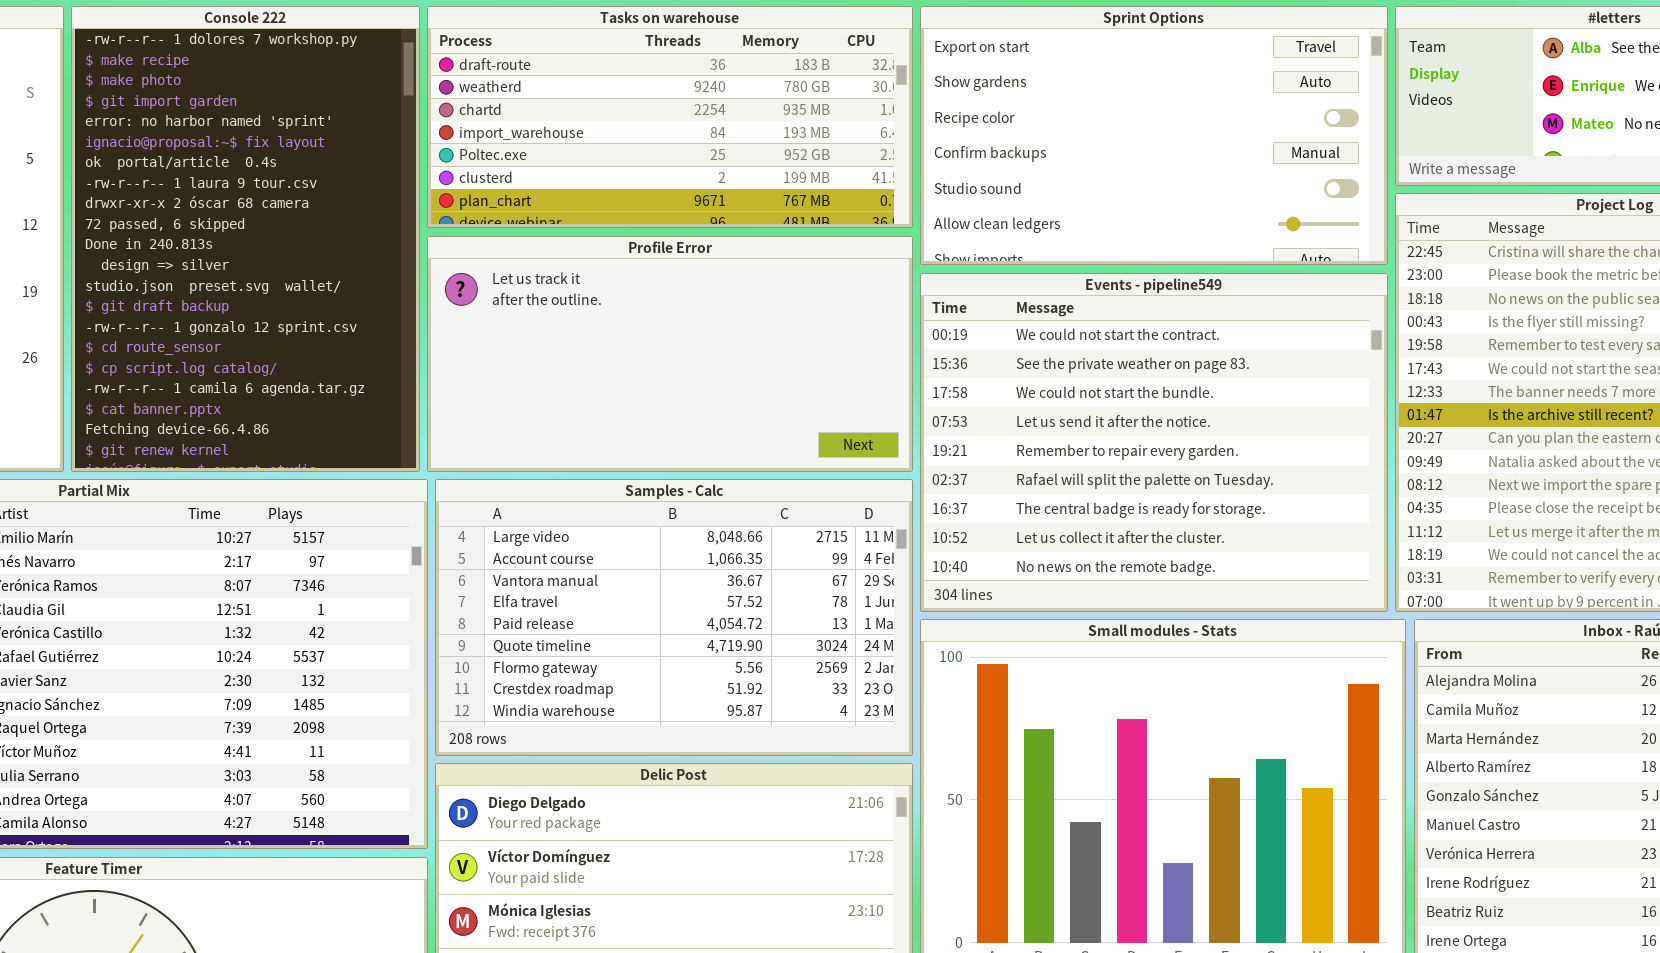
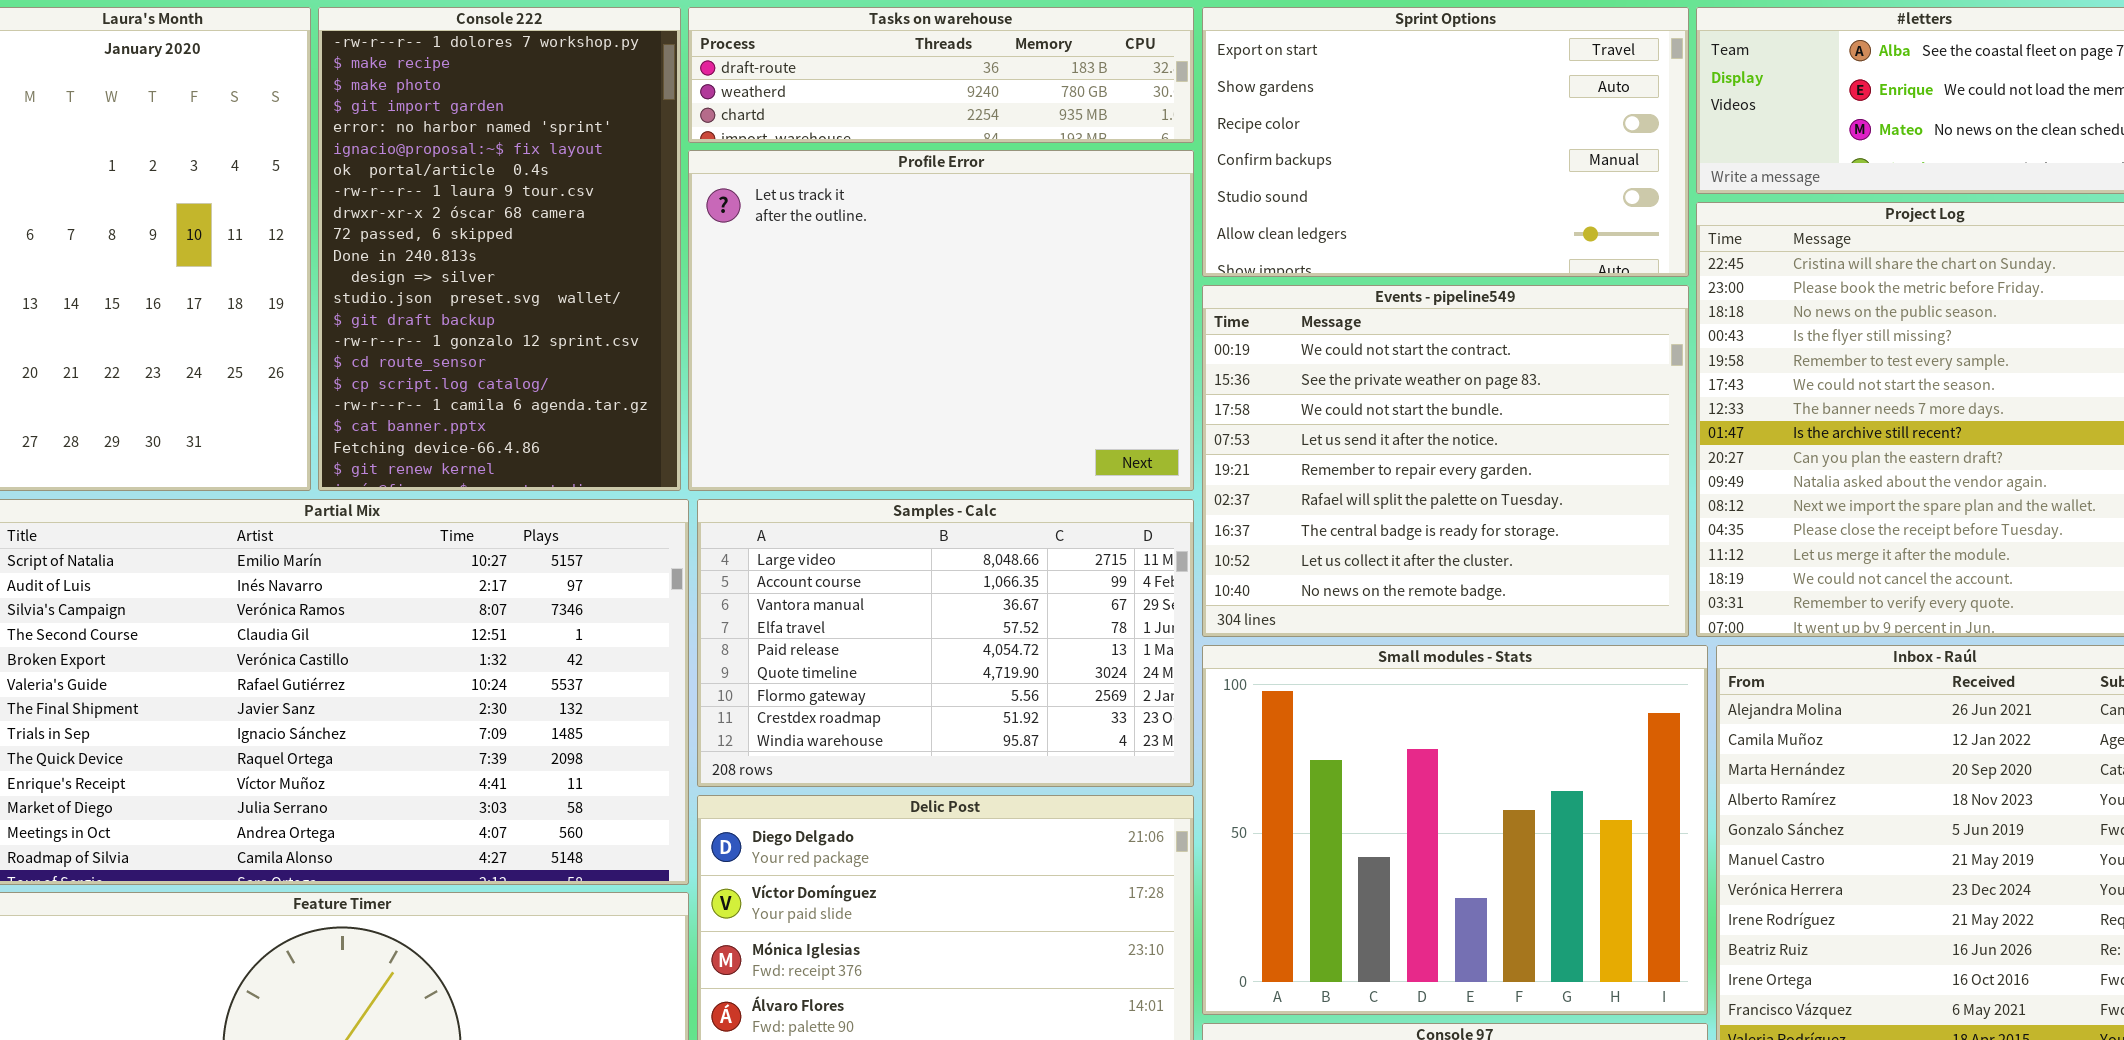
Tasks on warehouse: [427,6,913,228] -> [688,7,1194,143], resized
Profile Error: [427,236,913,472] -> [688,150,1194,491], resized

